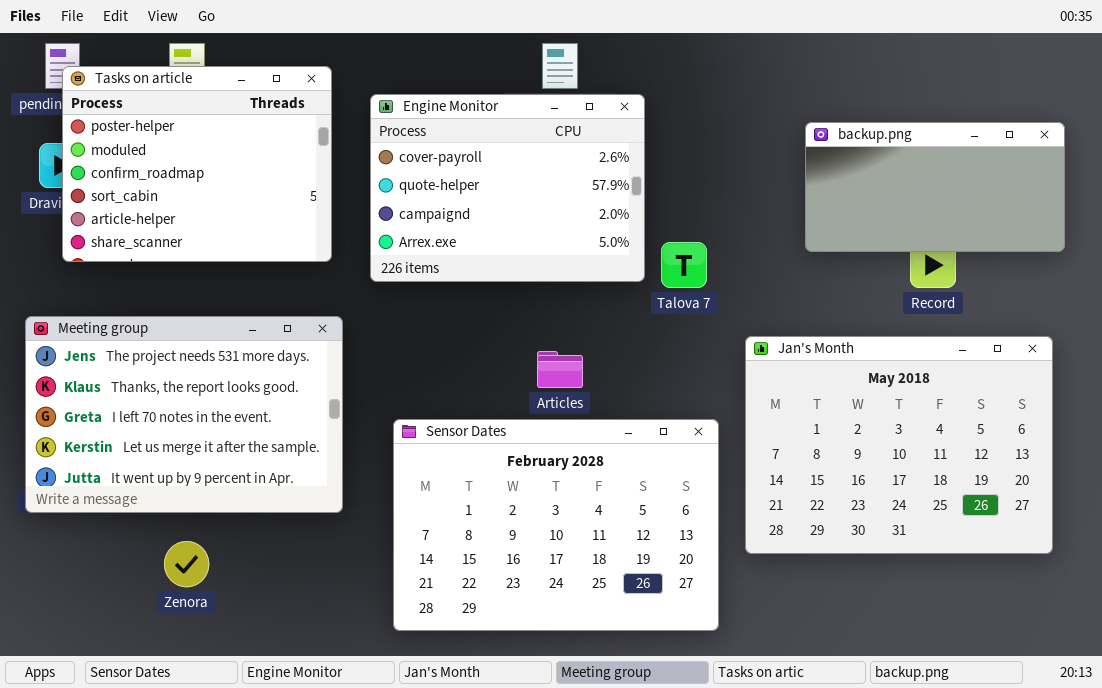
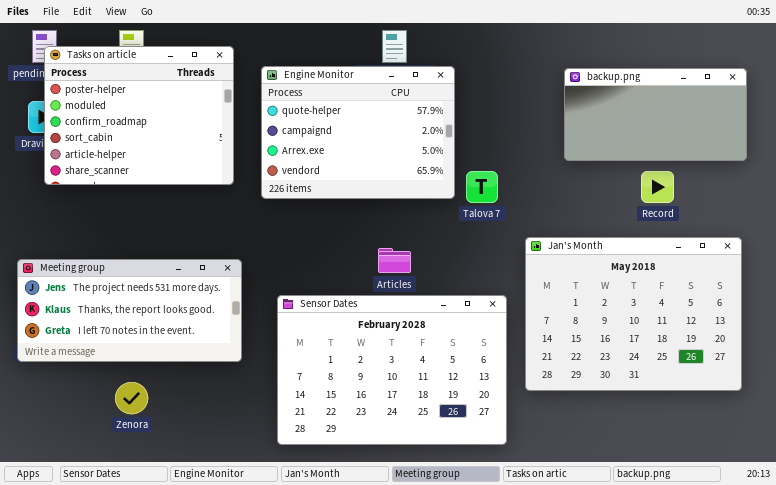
Engine Monitor: [370,94,645,282] -> [261,66,455,199], scrolled down 1 row
backup.png: [805,122,1065,252] -> [564,68,747,161], moved
Meeting group: [25,316,343,513] -> [17,259,242,362], resized

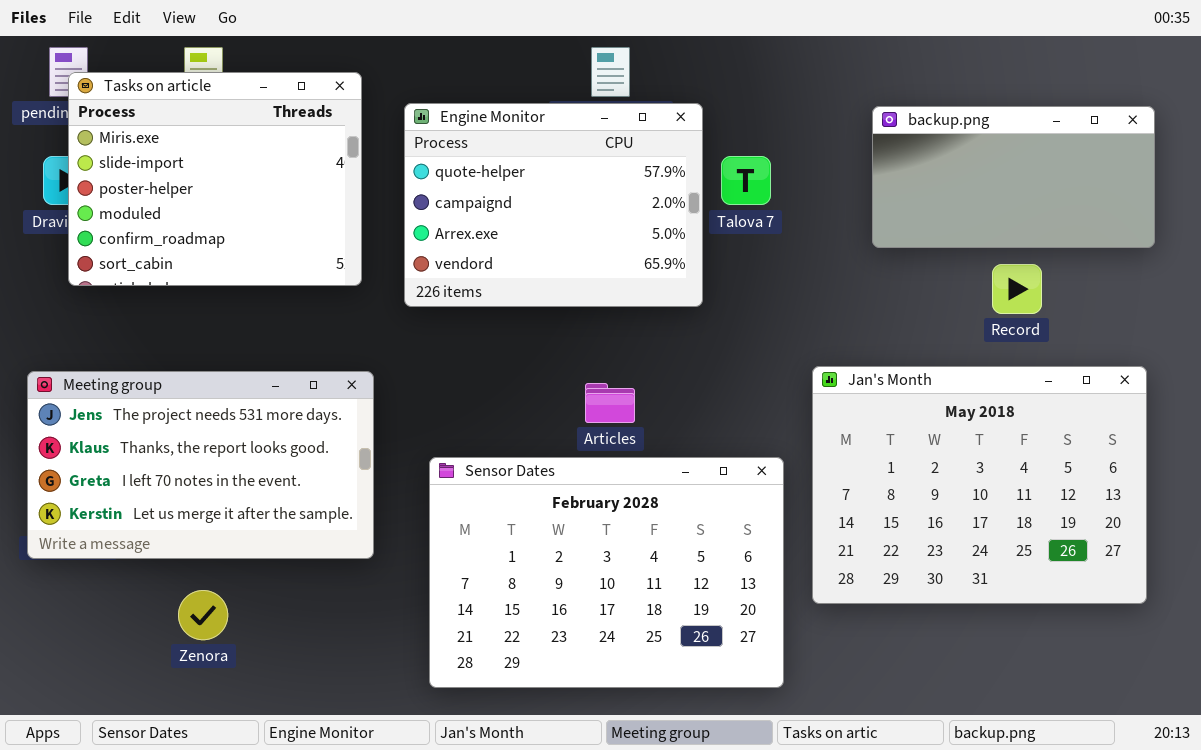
Tasks on article: [44,46,234,185] -> [68,72,362,286], scrolled up 2 rows
Talova 7: [466,171,498,203] -> [721,156,771,205], moved
Meeting group: [17,259,242,362] -> [27,371,374,559], resized

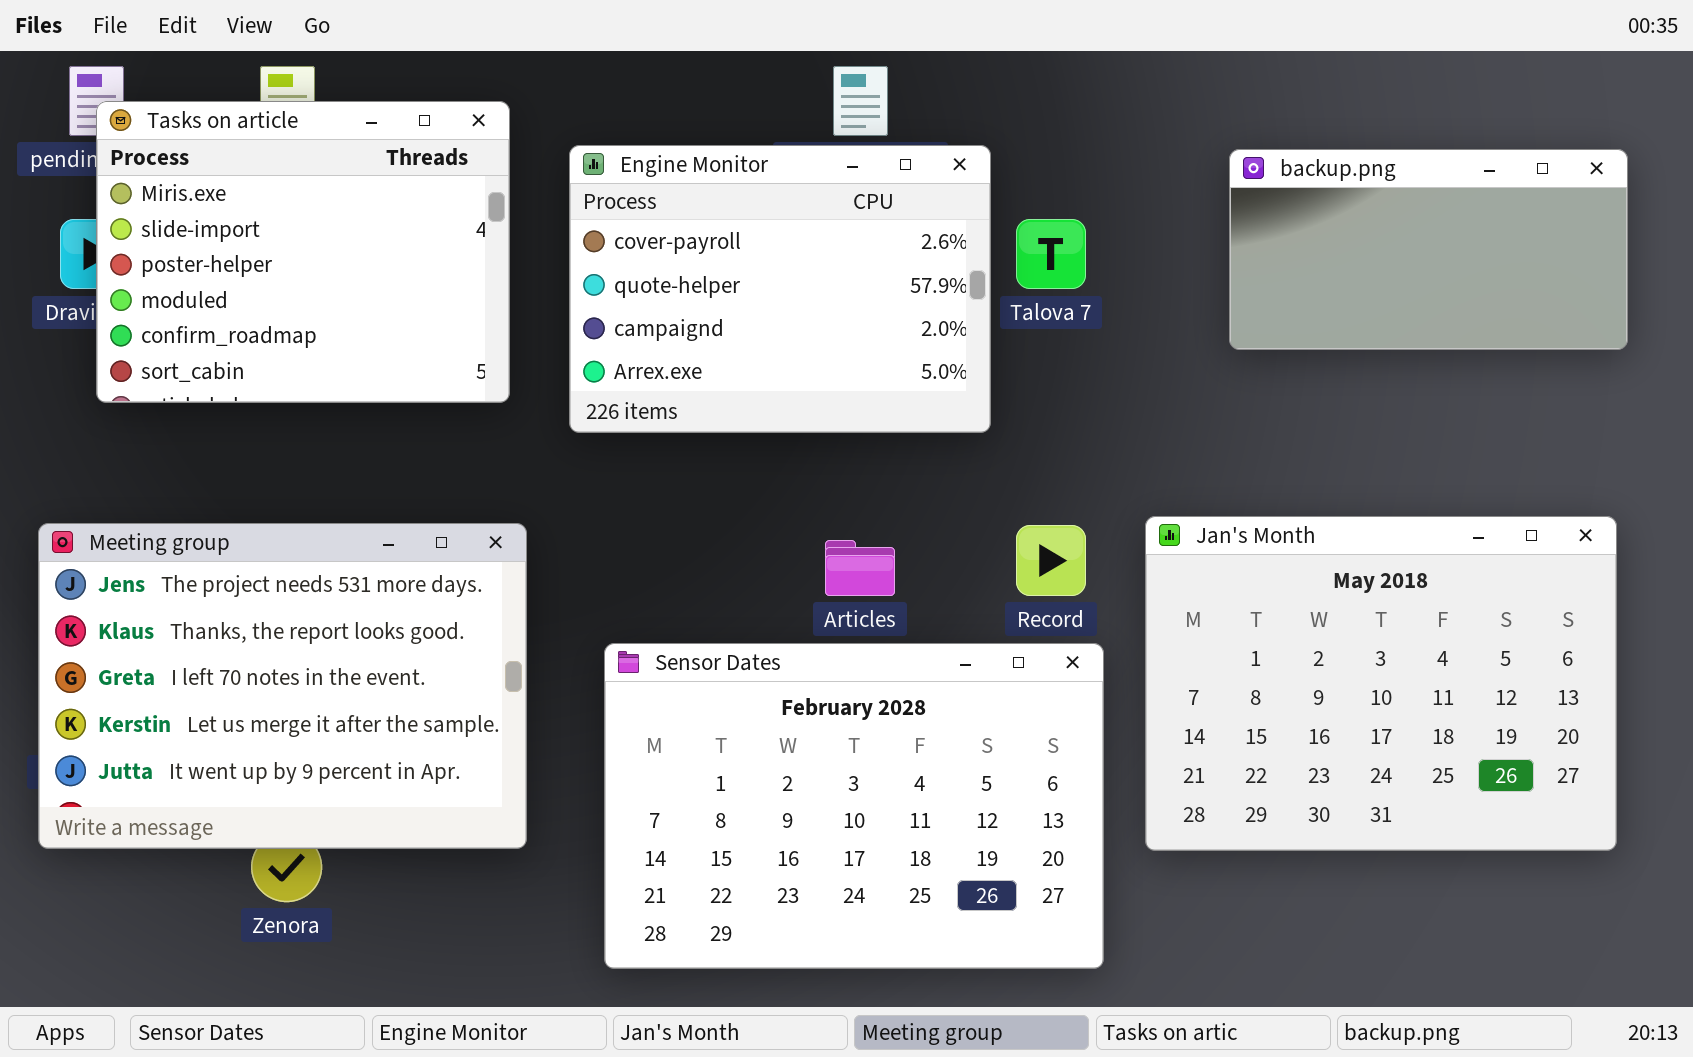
Engine Monitor: [404,103,703,307] -> [569,145,991,433], scrolled up 1 row
Record: [992,264,1042,314] -> [1016,525,1086,596], moved
Meeting group: [27,371,374,559] -> [38,523,527,849], resized

